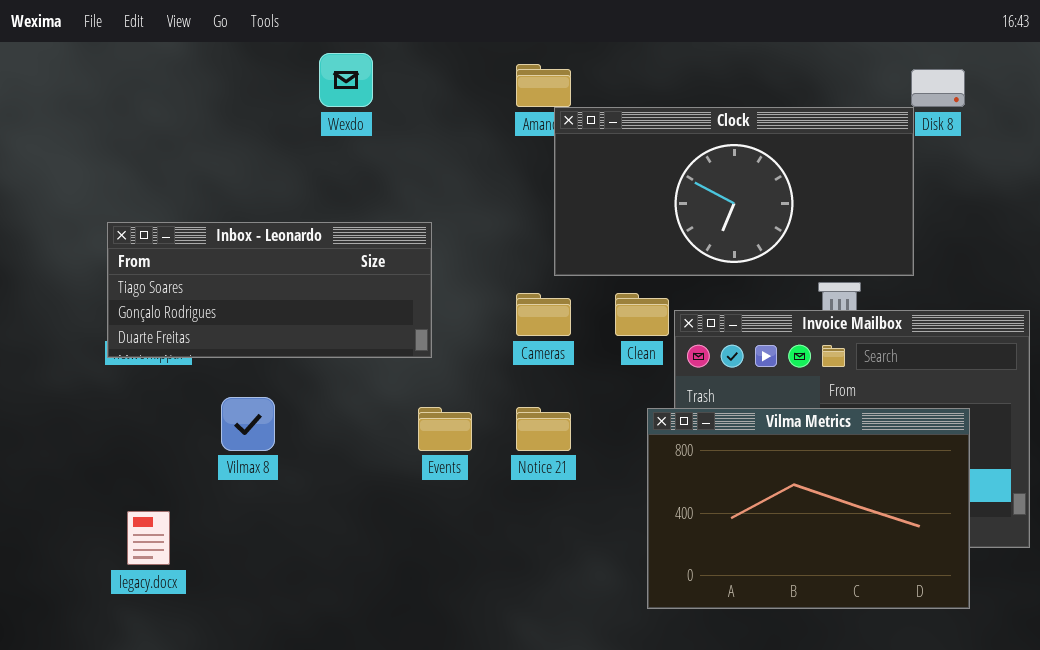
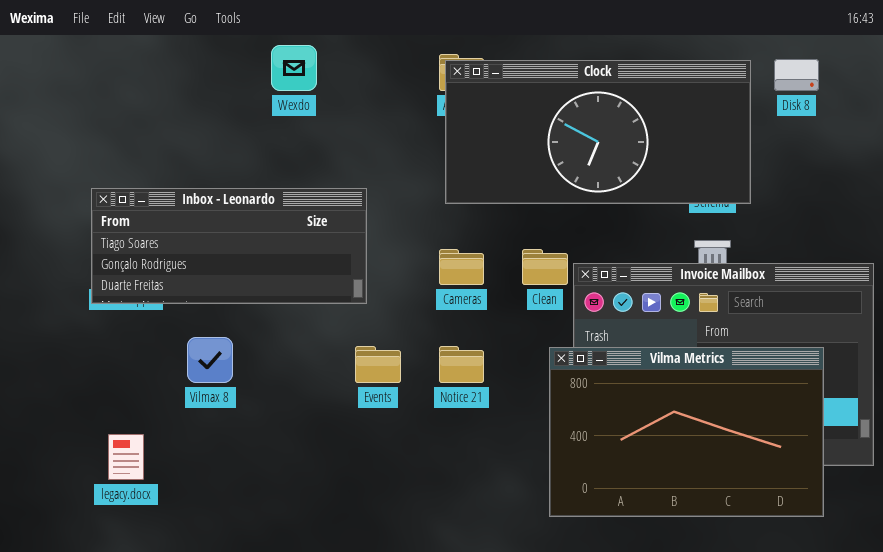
Clock: [554,107,914,276] -> [445,60,751,204], moved

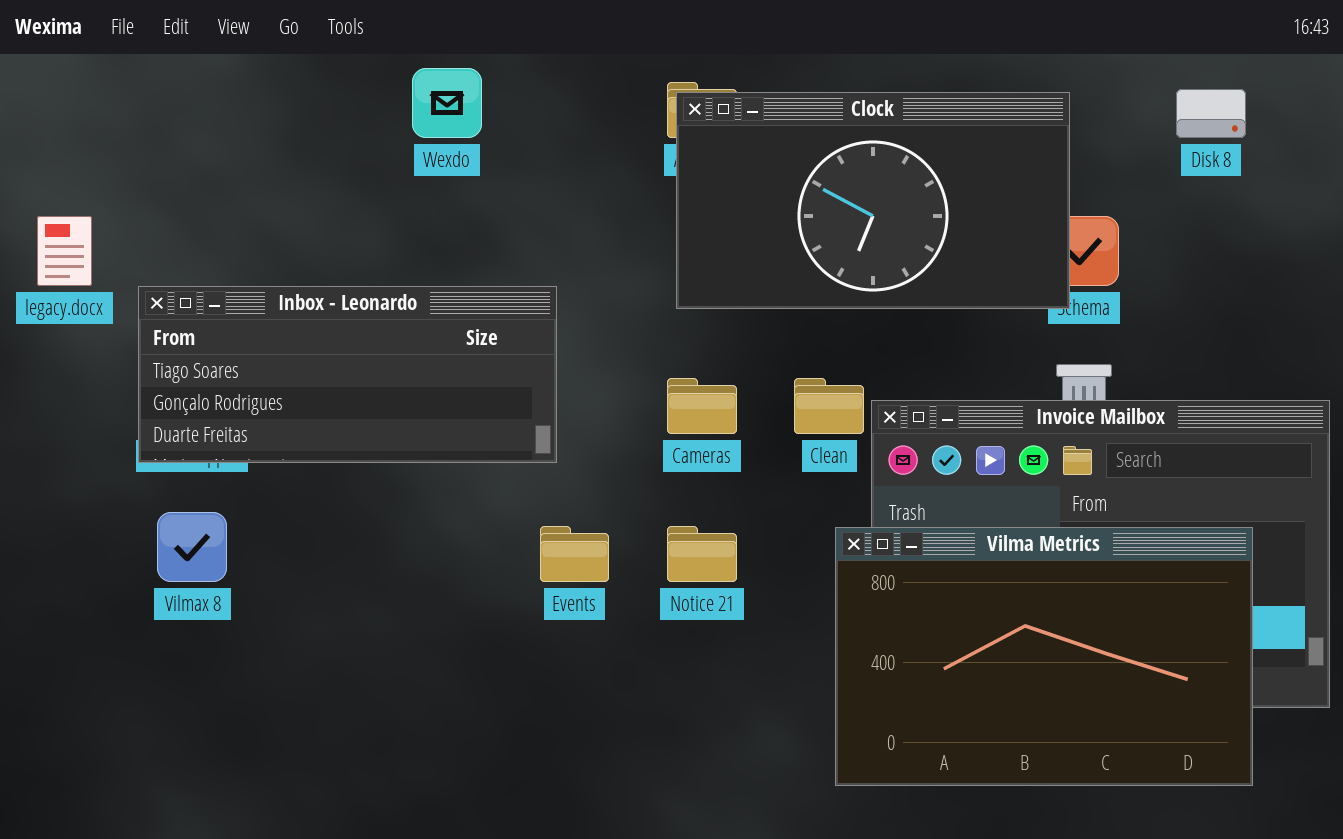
Clock: [445,60,751,204] -> [676,92,1070,309], resized
Vilmax 8: [187,337,233,383] -> [157,512,227,582], moved
legacy.docx: [108,434,144,480] -> [37,216,92,286], moved

